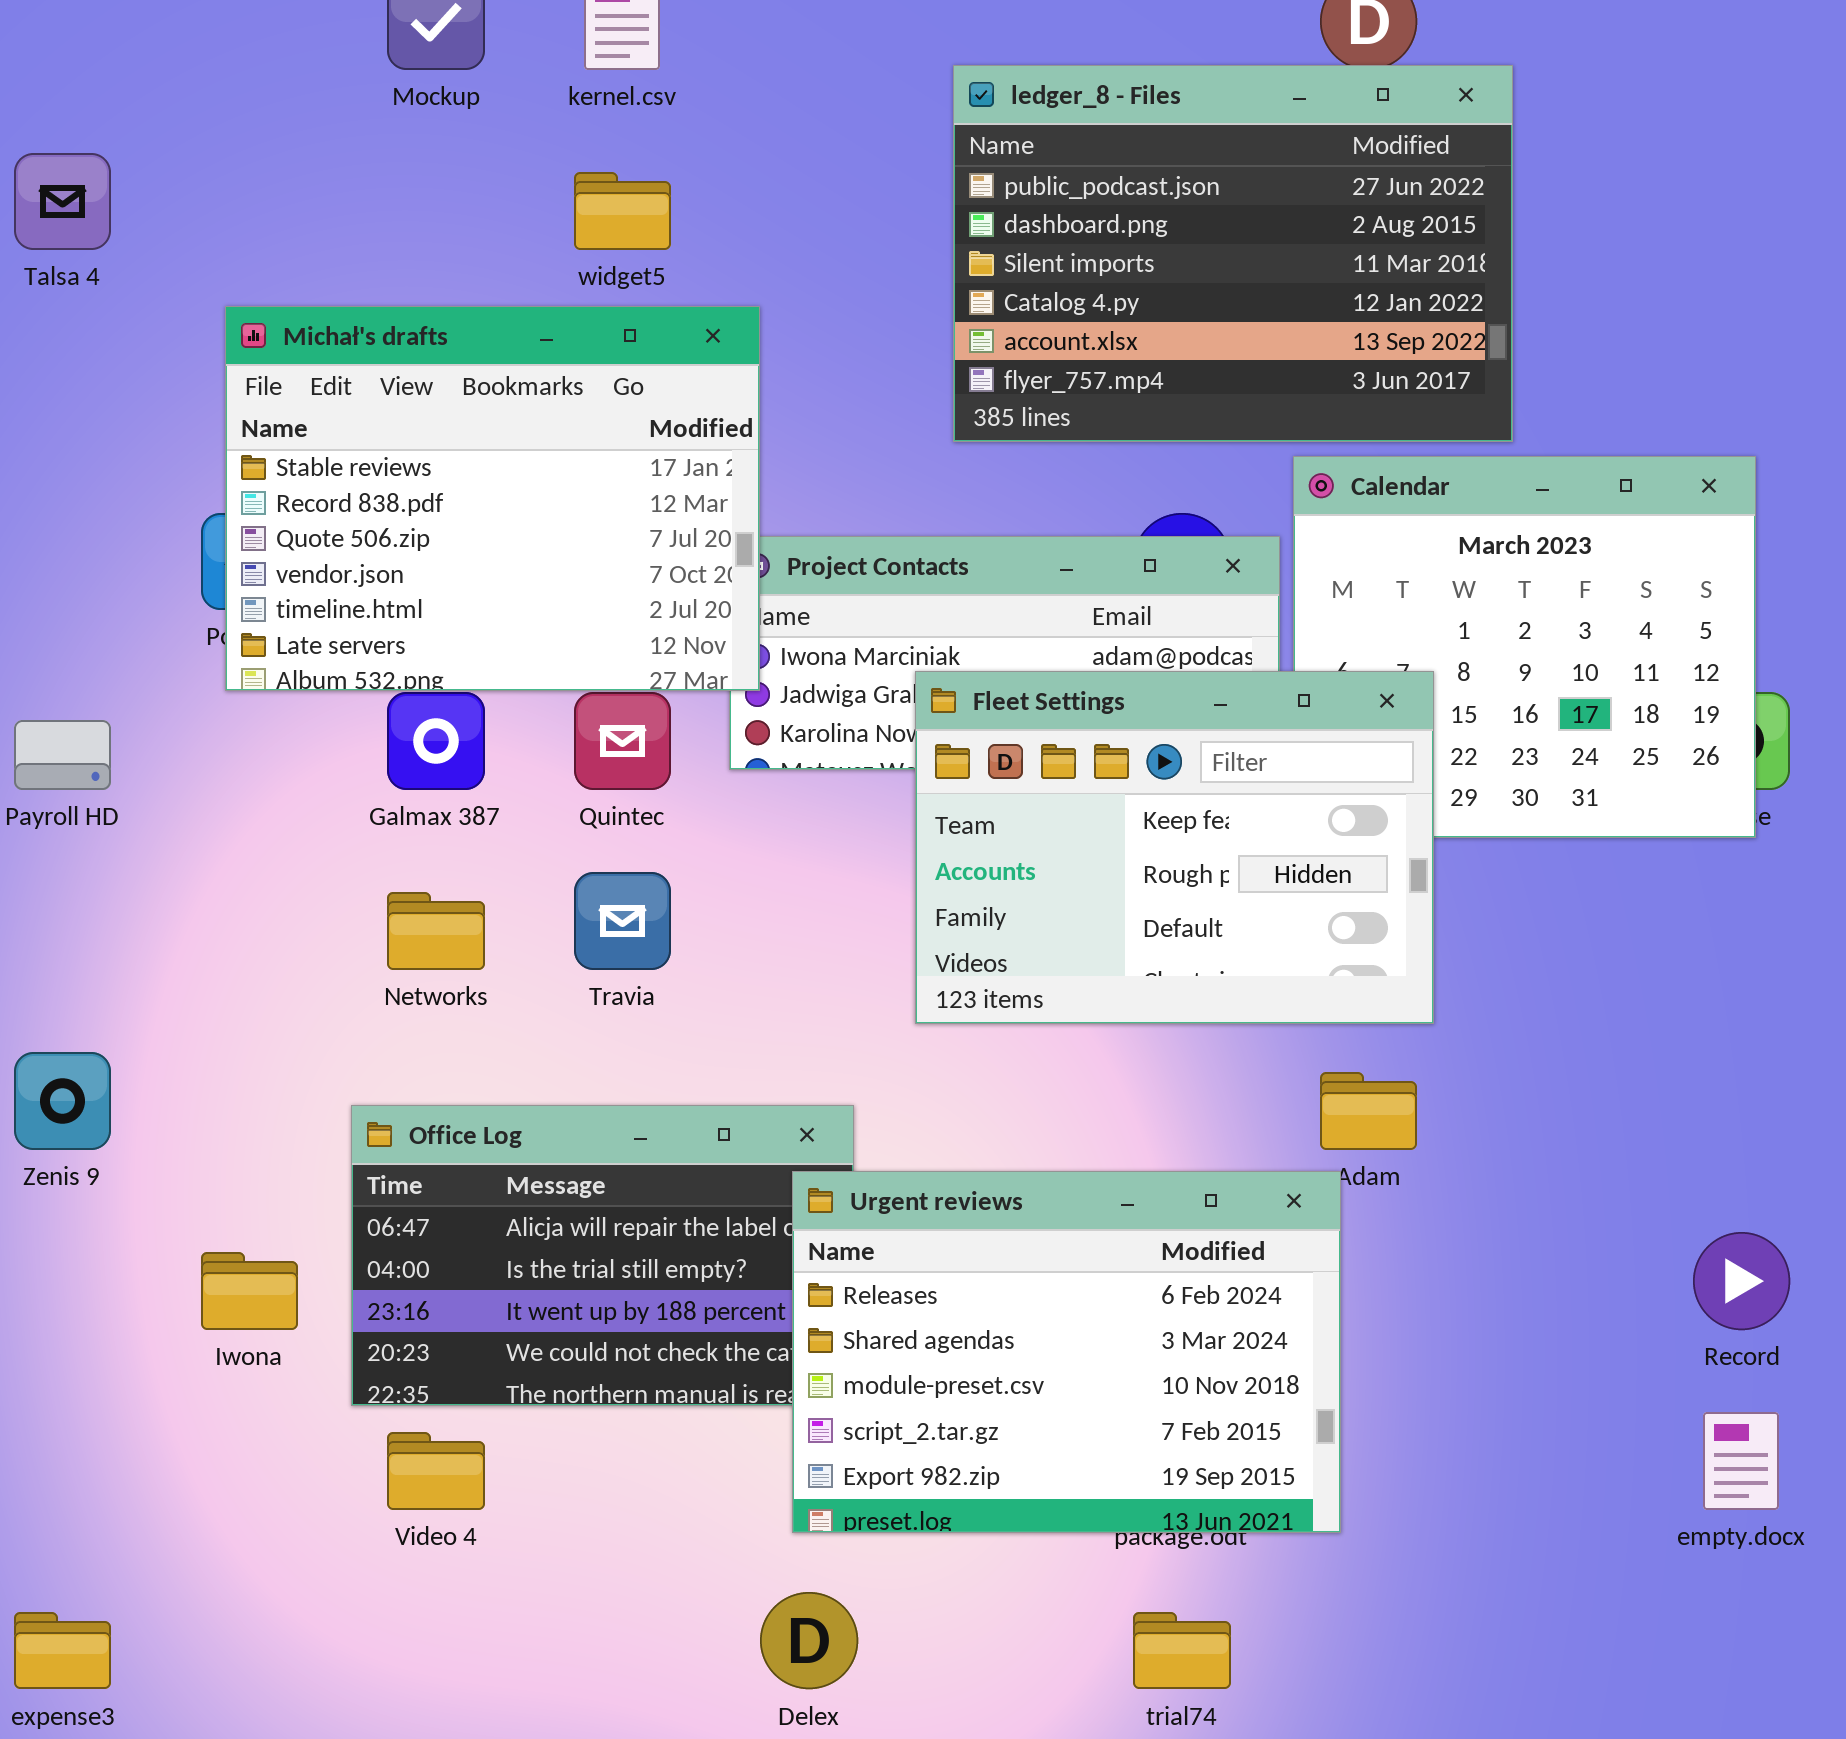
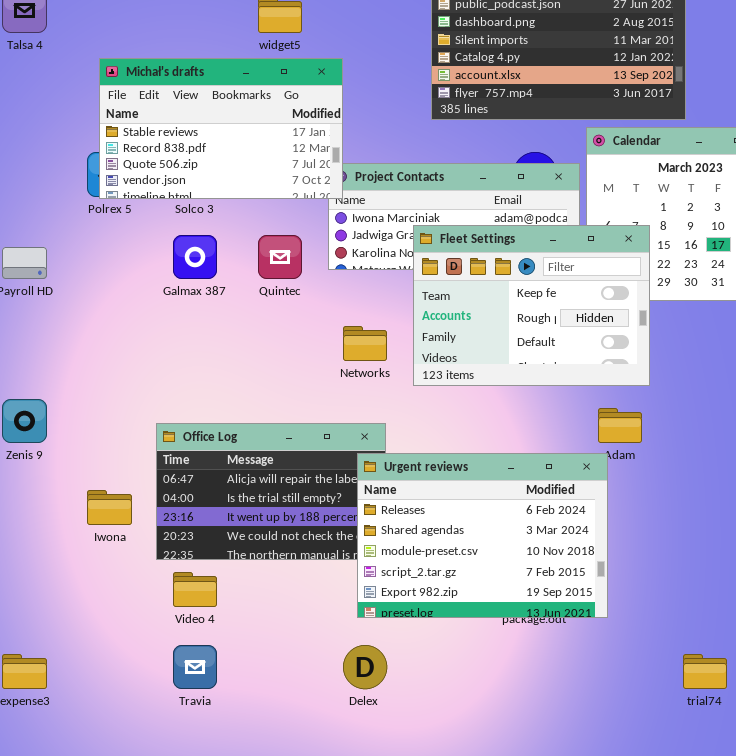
Michał's drafts: [225,306,760,691] -> [99,58,343,199], resized
Travia: [574,872,671,970] -> [173,645,217,689], moved
Networks: [387,892,485,970] -> [343,326,387,361], moved
trial74: [1133,1612,1231,1689] -> [683,654,727,689], moved

